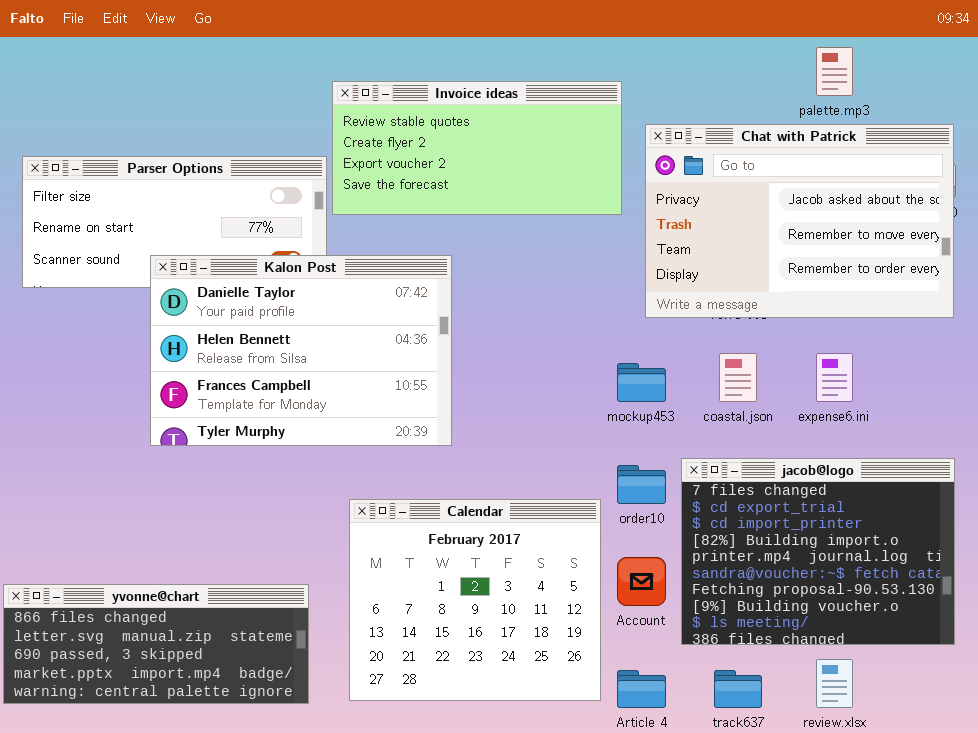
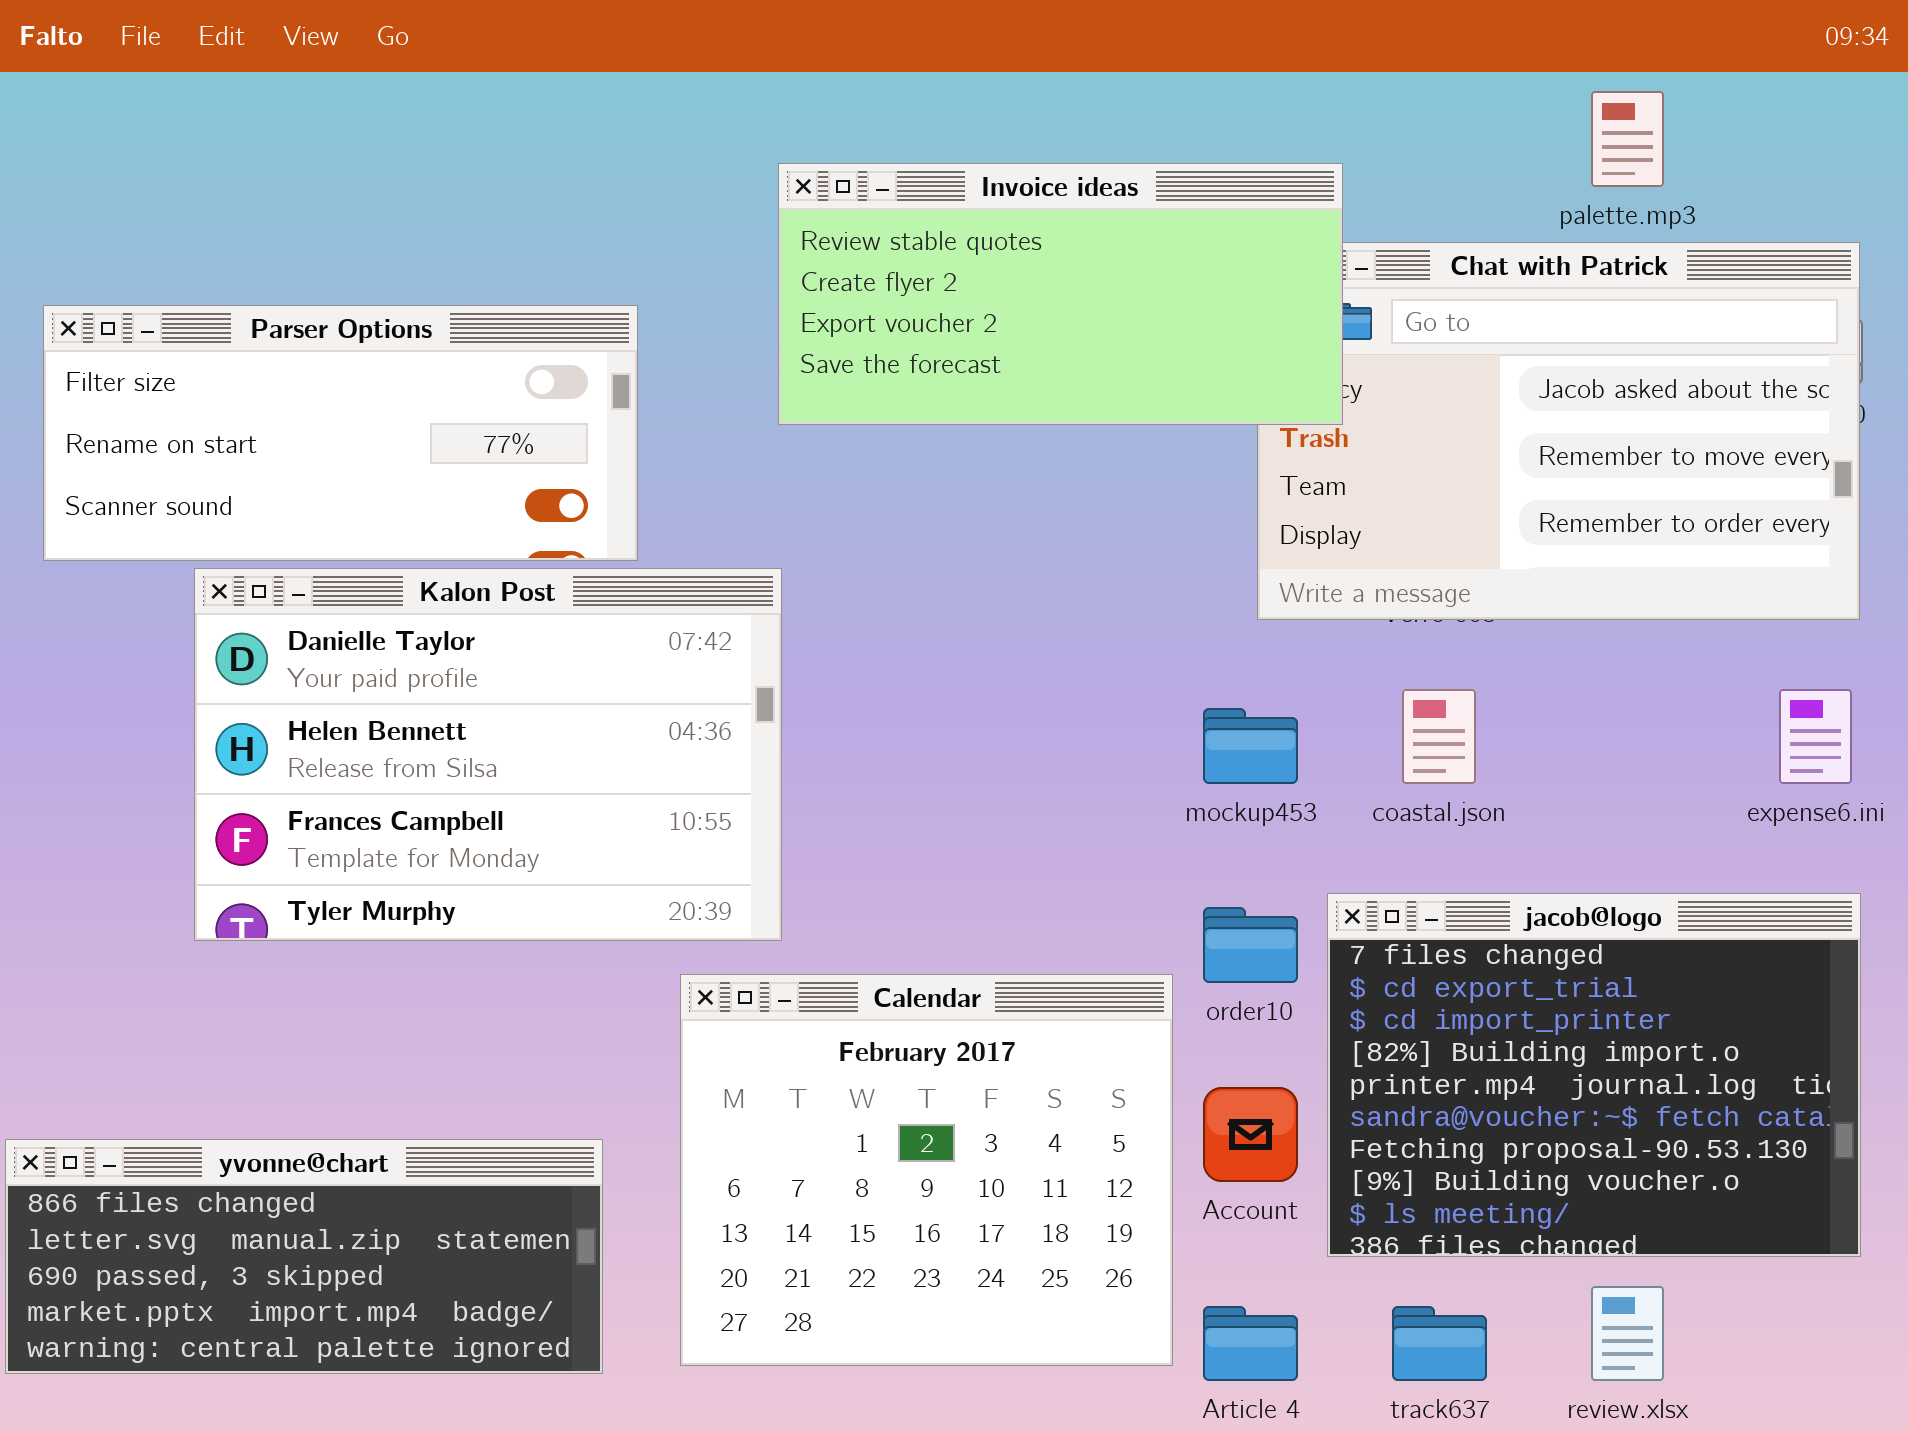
Invoice ideas: [332,81,622,215] -> [778,163,1343,425], moved
Kalon Post: [150,255,452,446] -> [194,568,782,941], moved
expense6.ini: [816,353,853,402] -> [1779,689,1852,784], moved

